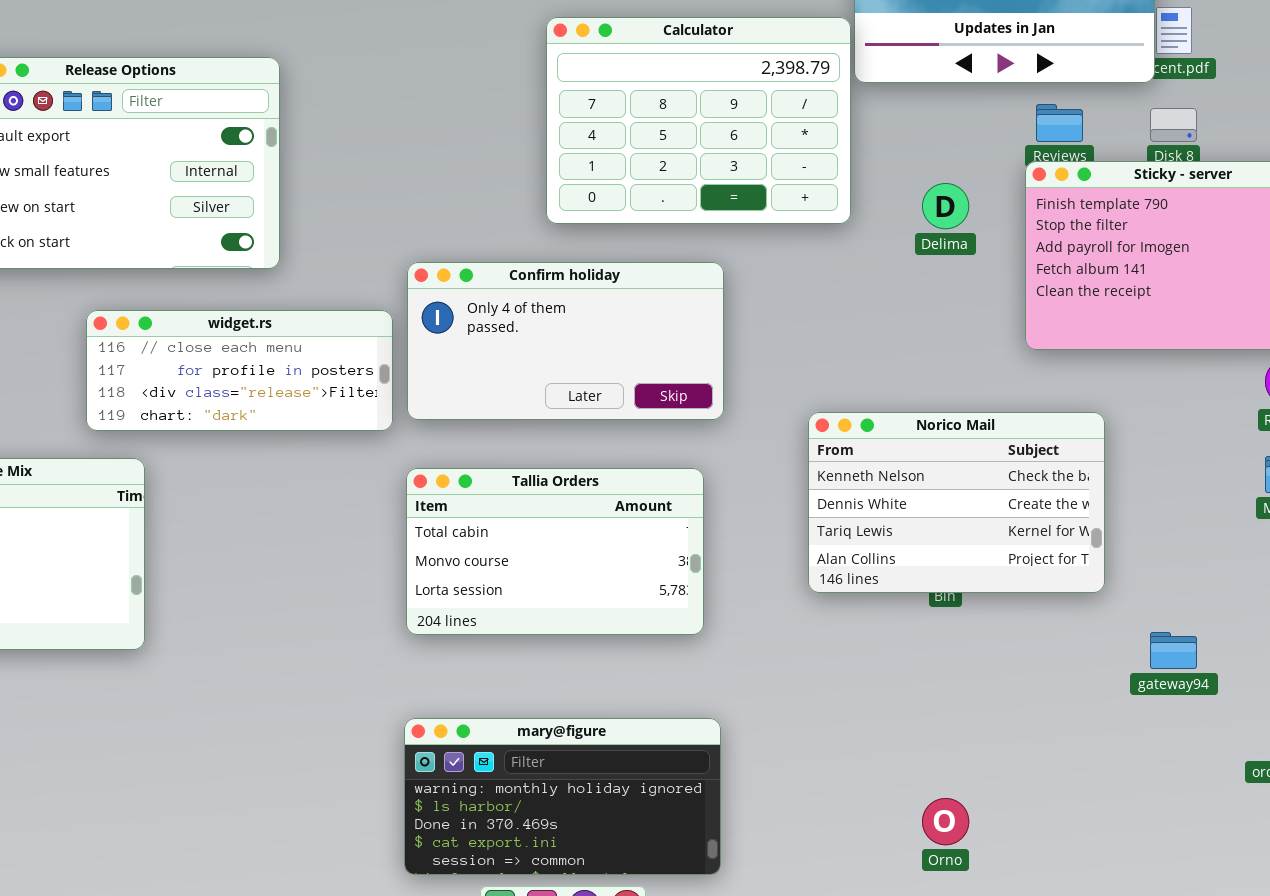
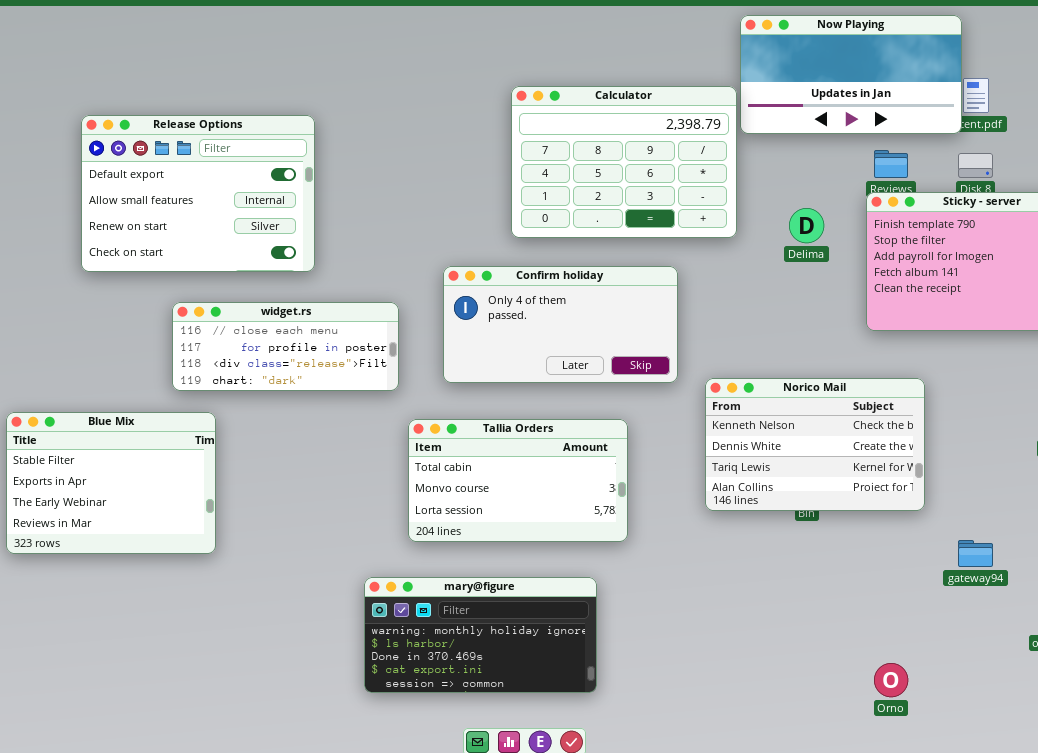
Confirm holiday: [407,262,724,420] -> [443,266,678,383], moved
mary@figure: [404,718,721,875] -> [364,577,597,693], moved
Orno: [922,798,969,845] -> [874,663,908,697], moved

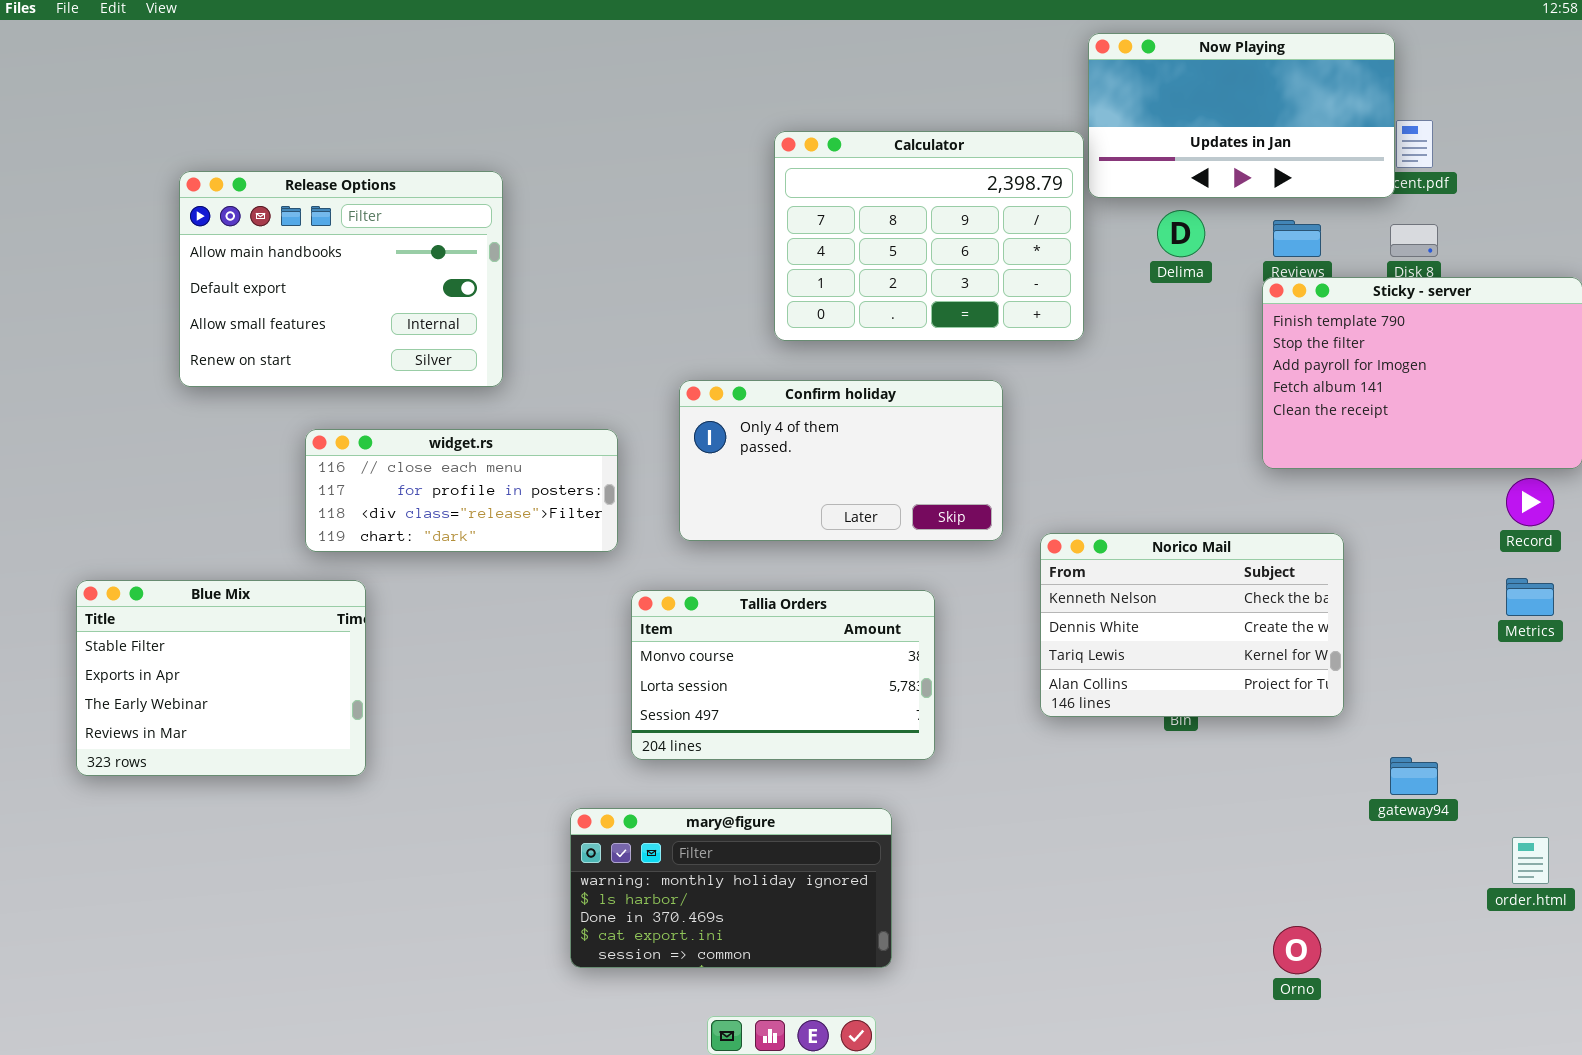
Release Options: [81,115,315,272] -> [179,171,503,387], scrolled up 1 row
Delima: [789,208,824,243] -> [1157,210,1205,257], moved
Tallia Orders: [408,419,628,542] -> [631,590,935,760], scrolled down 1 row

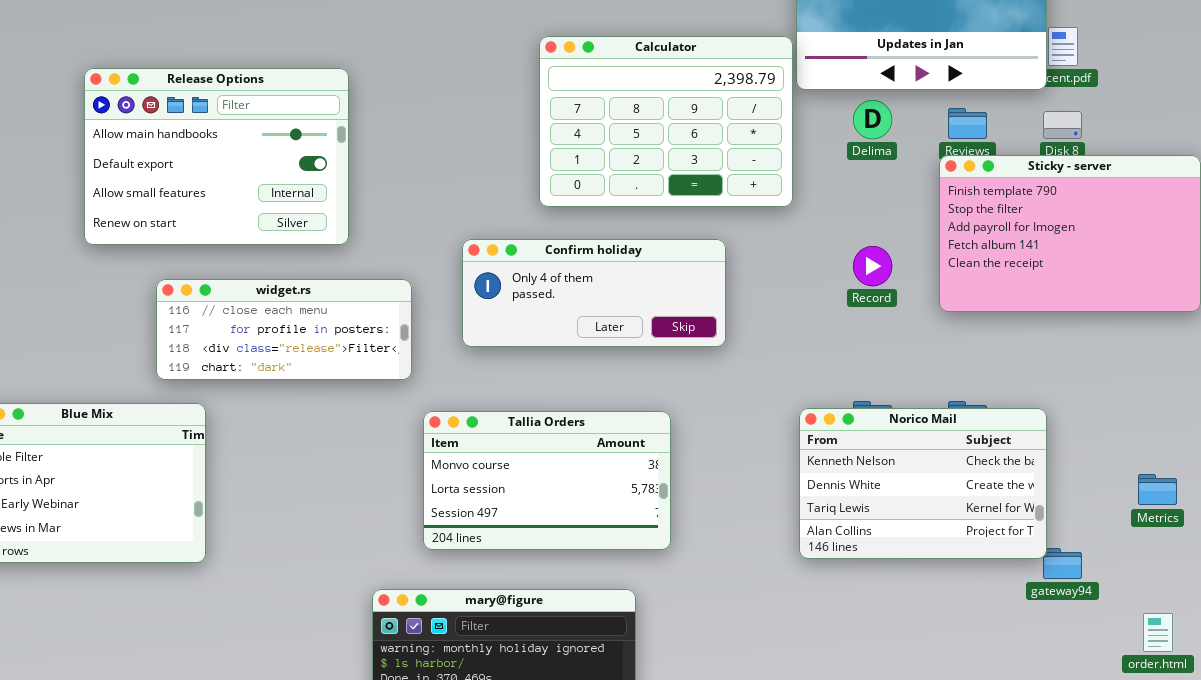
Release Options: [179,171,503,387] -> [84,68,349,245], moved
Confirm holiday: [679,380,1003,541] -> [462,239,726,347], resized
Record: [1506,478,1554,526] -> [853,246,892,286], moved
Norico Mail: [1040,533,1344,717] -> [799,408,1047,559], moved
Metrics: [1506,578,1554,616] -> [1138,474,1177,505], moved

